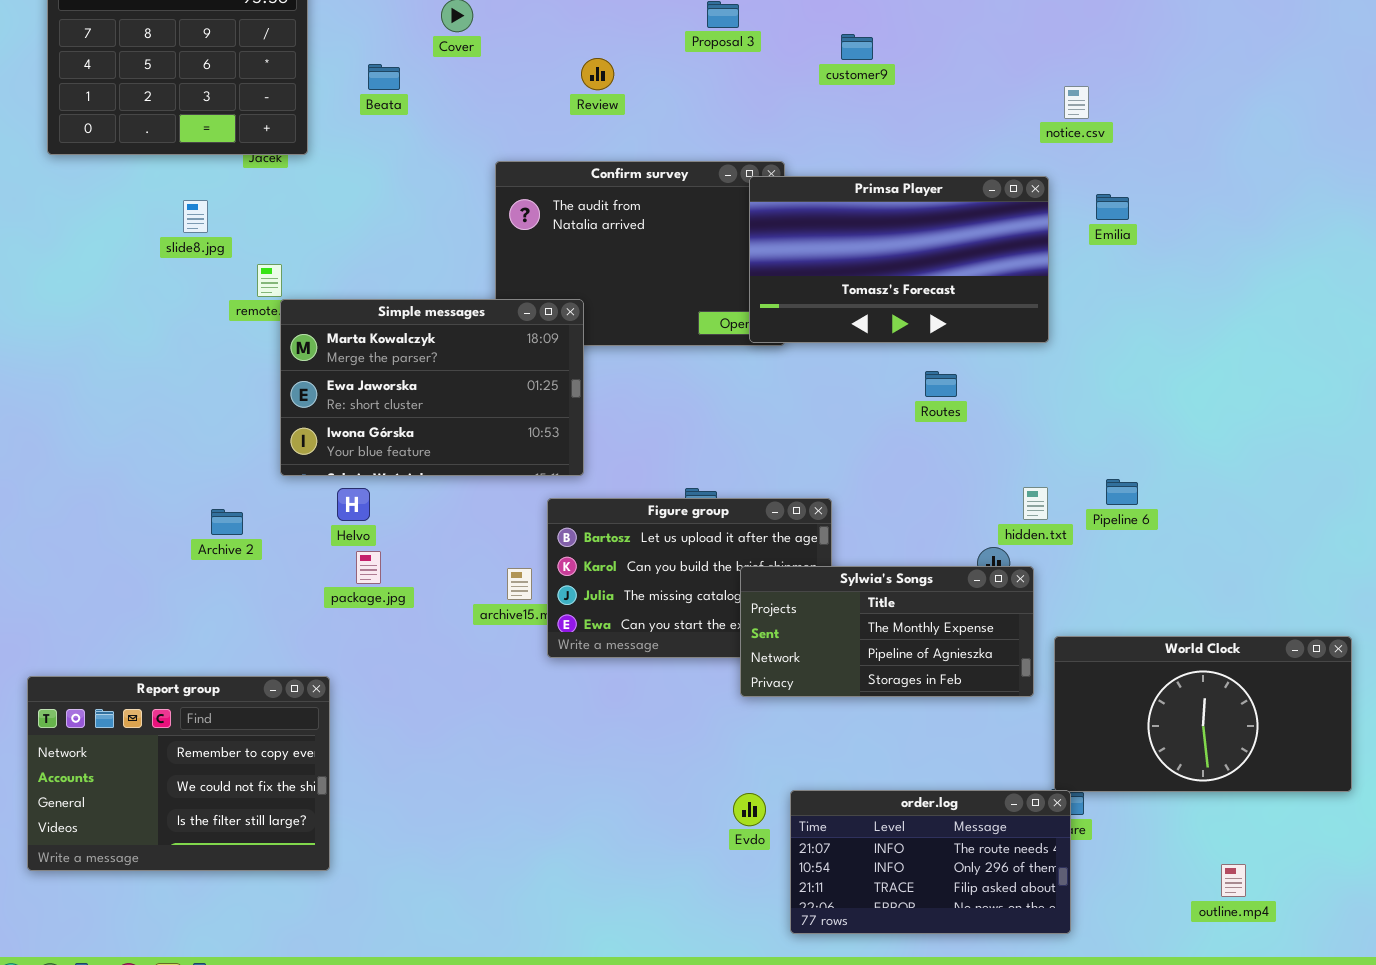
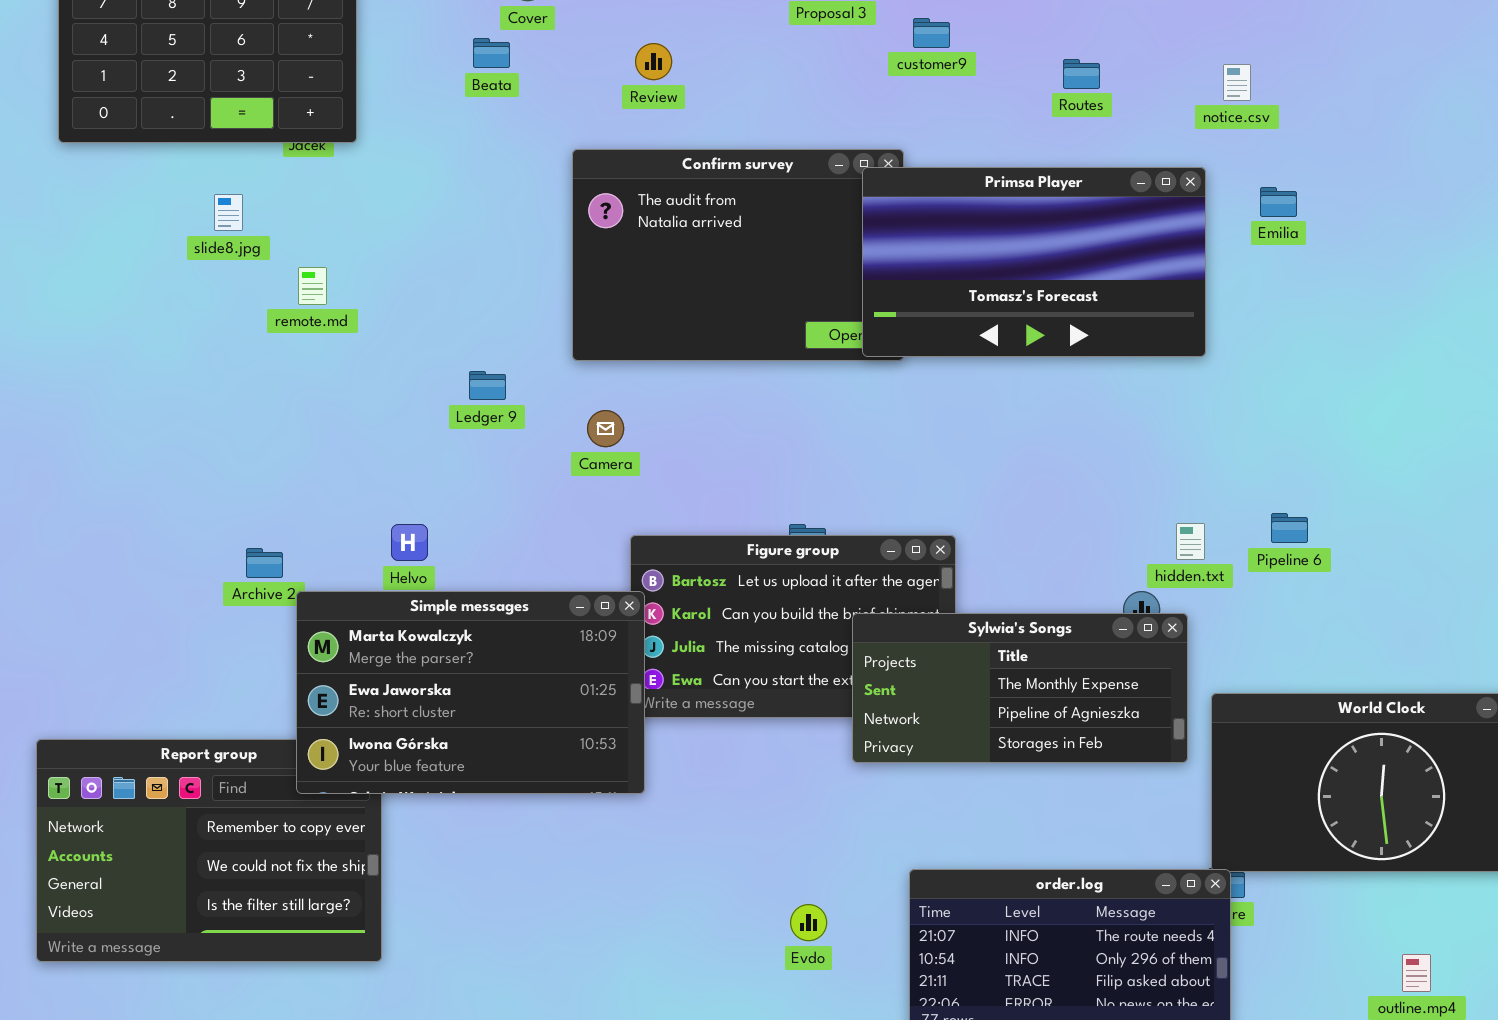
customer9: [841,34,873,60] -> [913,18,950,48], moved
Review: [581,58,614,90] -> [635,43,672,80], moved
Beata: [368,64,400,90] -> [473,38,510,68], moved
Simple messages: [280,299,584,476] -> [296,591,645,794], moved
Routes: [925,371,957,397] -> [1063,59,1100,89], moved
Evdo: [733,793,766,826] -> [790,904,827,941], moved

